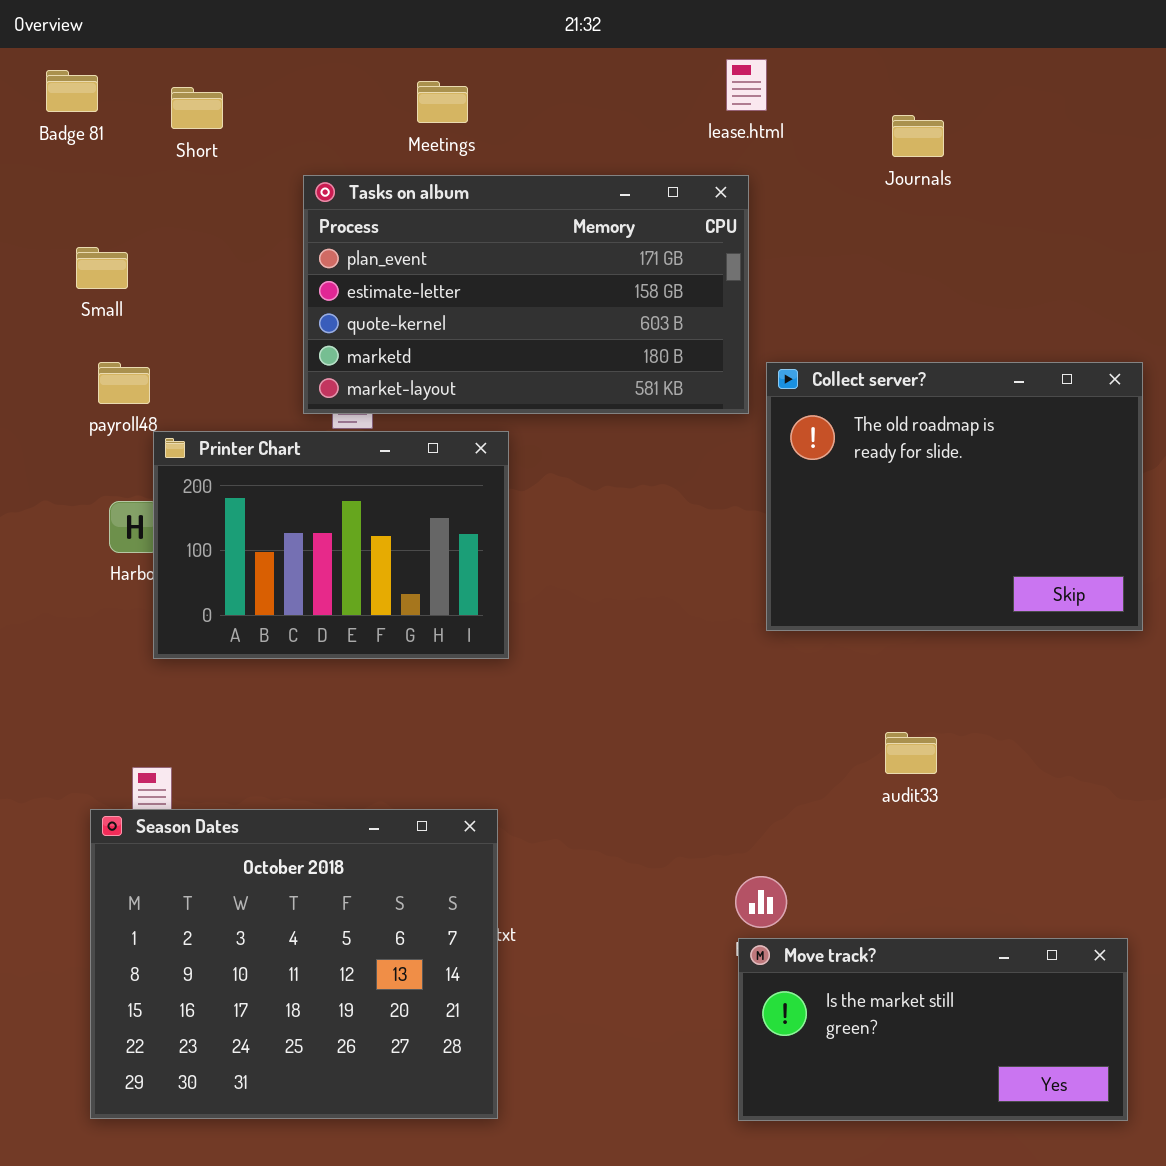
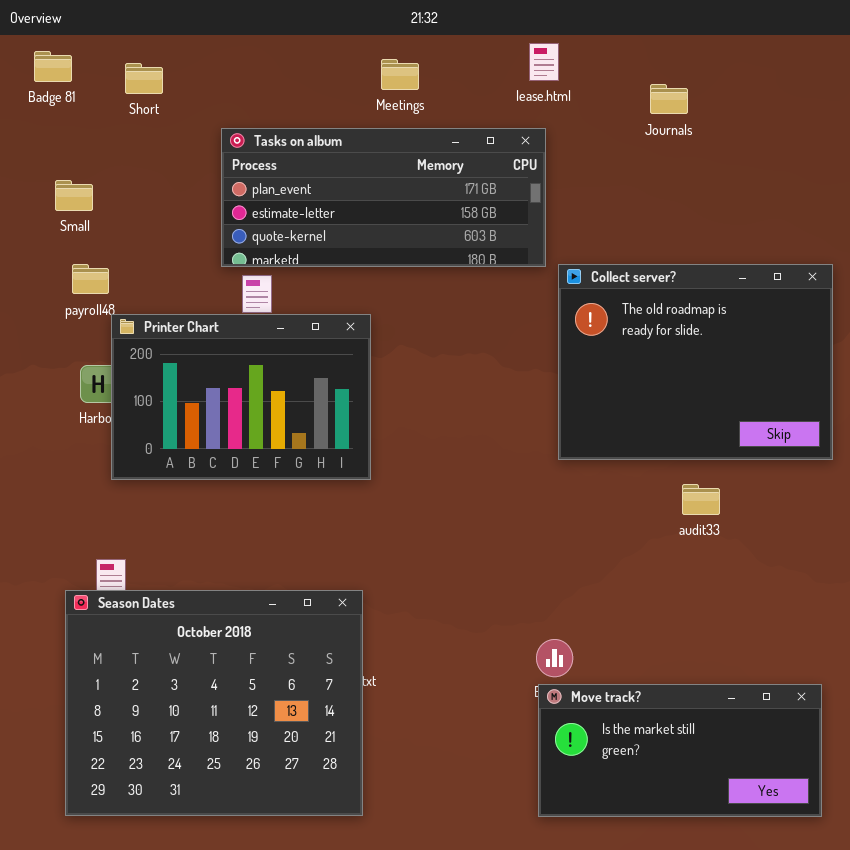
Meetings: [417,81,468,123] -> [381,59,419,90], moved
Tasks on album: [303,175,749,414] -> [221,128,546,267], resized
audit33: [885,732,937,774] -> [682,484,720,515], moved

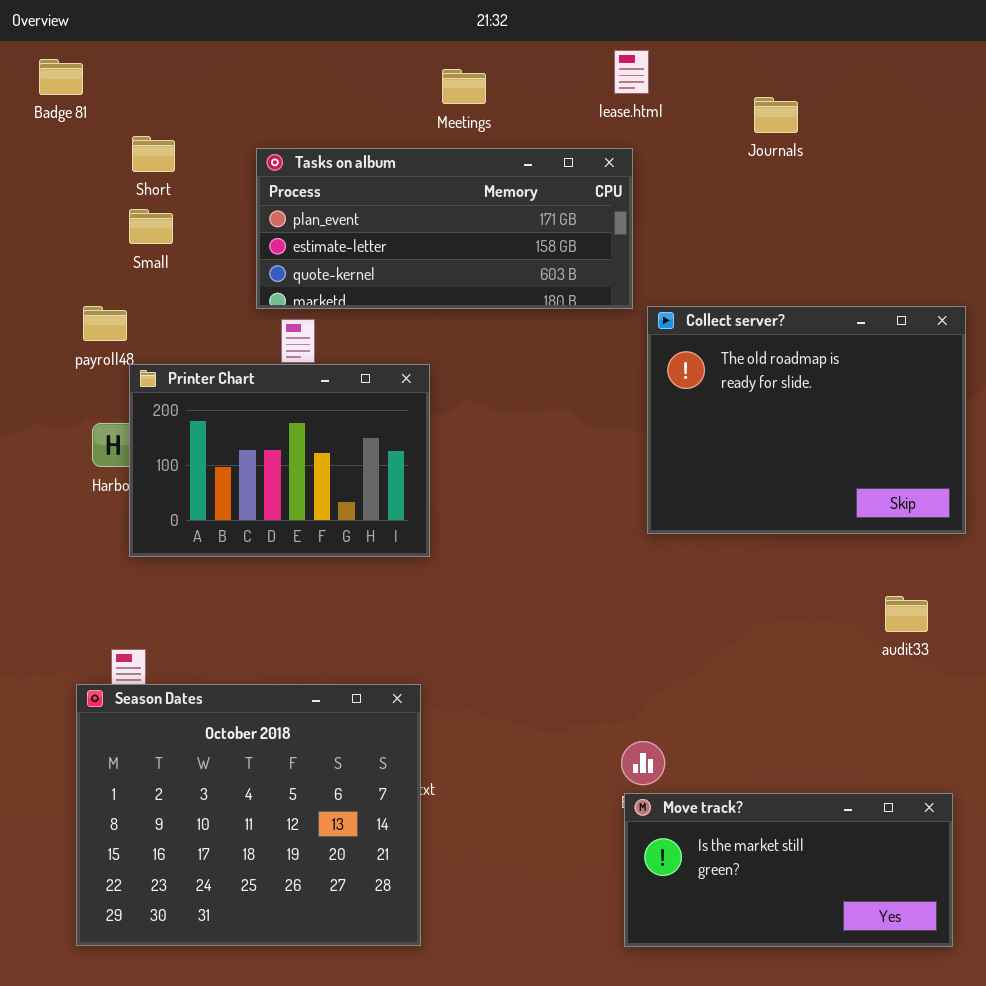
Short: [125,63,163,94] -> [132,136,175,172], moved
Small: [55,180,93,211] -> [129,209,173,244], moved
audit33: [682,484,720,515] -> [885,596,928,632], moved

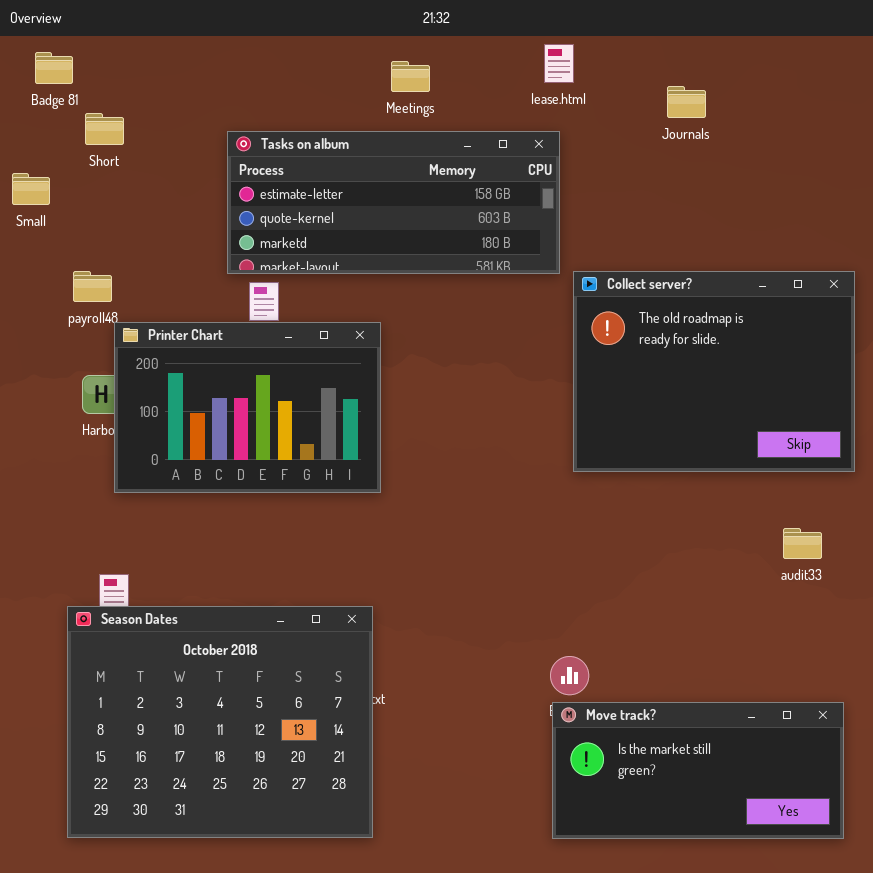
Short: [132,136,175,172] -> [85,113,124,145], moved
Tasks on album: [256,148,633,309] -> [227,131,560,274], scrolled down 1 row
Small: [129,209,173,244] -> [12,173,50,205], moved

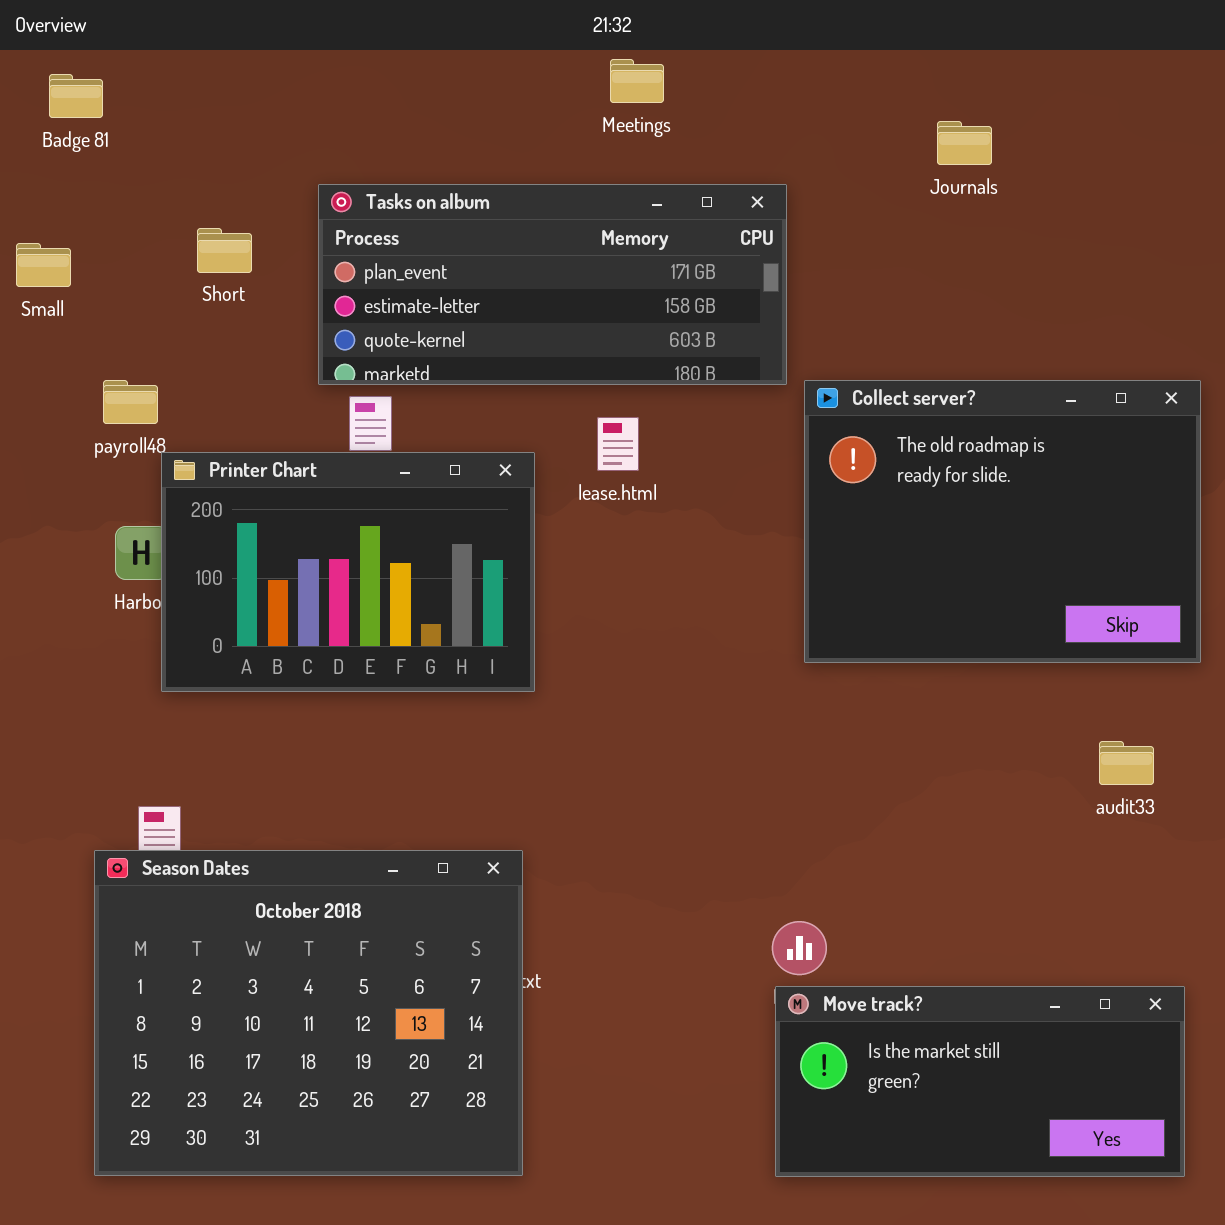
lease.html: [544,44,574,83] -> [597,417,639,471], moved
Meetings: [391,61,430,92] -> [610,59,664,103], moved
Short: [85,113,124,145] -> [197,228,252,273], moved
Tasks on album: [227,131,560,274] -> [318,184,787,385], scrolled up 1 row

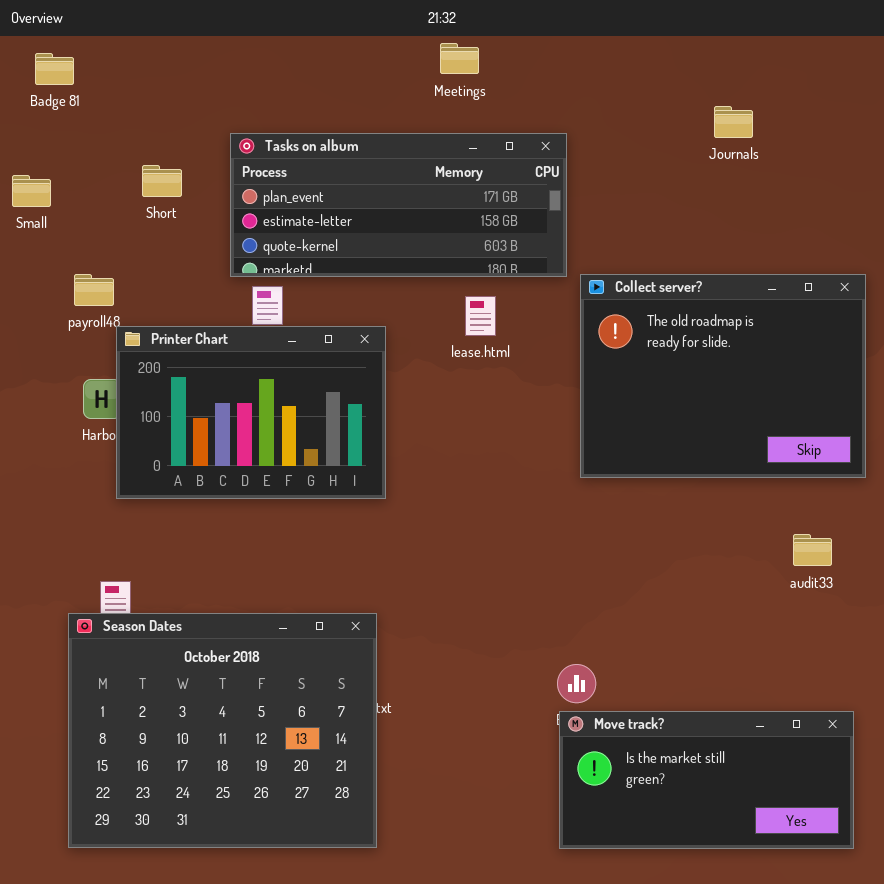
Journals: [937,121,992,165] -> [714,106,753,138], moved
lease.html: [597,417,639,471] -> [465,296,496,336], moved

